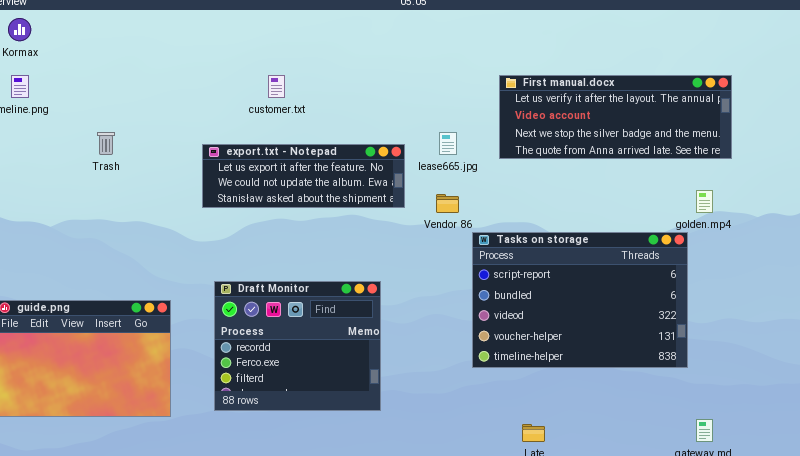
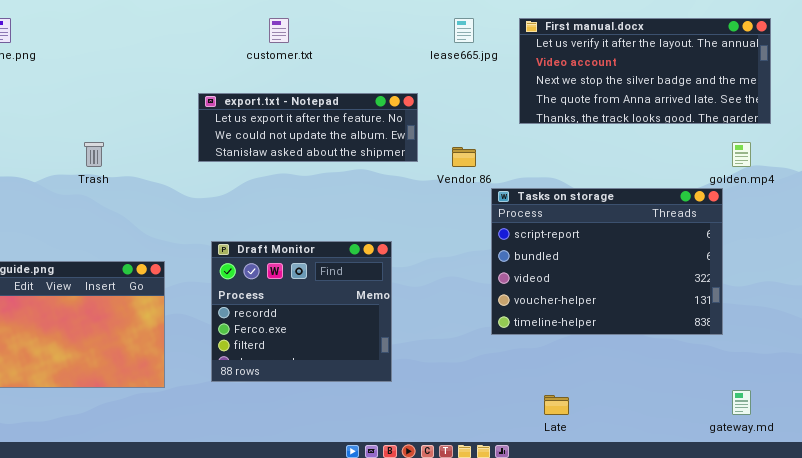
First manual.docx: [499,75,732,159] -> [519,18,771,124], resized
Trash: [97,132,115,155] -> [84,142,104,167], moved
lease665.jpg: [439,132,457,155] -> [454,18,474,43], moved

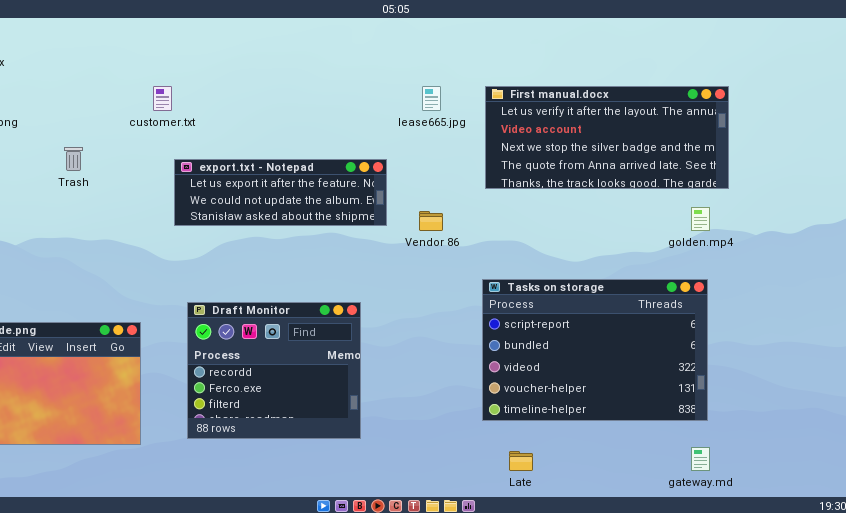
customer.txt: [269,18,289,43] -> [153,86,172,111], moved
Trash: [84,142,104,167] -> [64,147,83,171], moved
Tasks on storage: [491,188,723,335] -> [482,279,708,421], moved

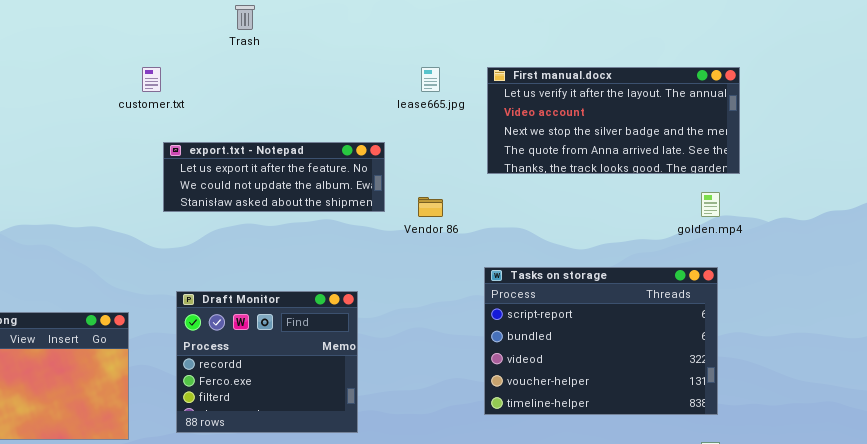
Trash: [64,147,83,171] -> [235,5,255,30], moved

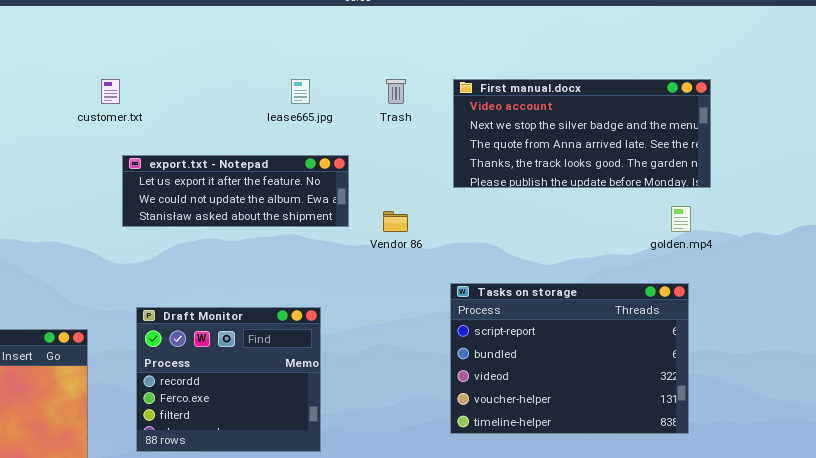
Trash: [235,5,255,30] -> [386,79,406,104], moved
lease665.jpg: [421,67,440,92] -> [291,79,310,104], moved
First manual.docx: [487,67,740,174] -> [453,79,711,188], scrolled down 1 row

